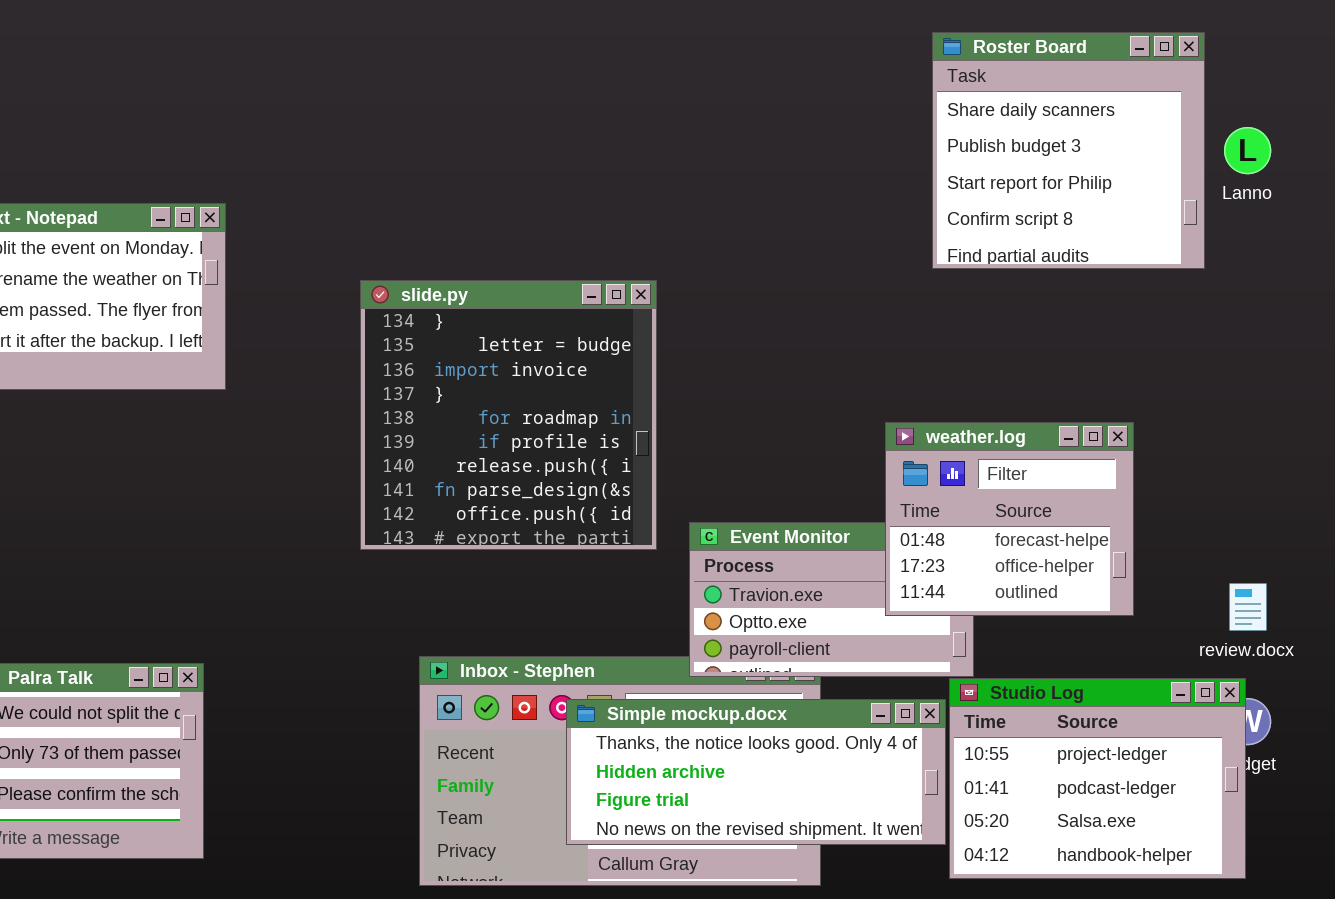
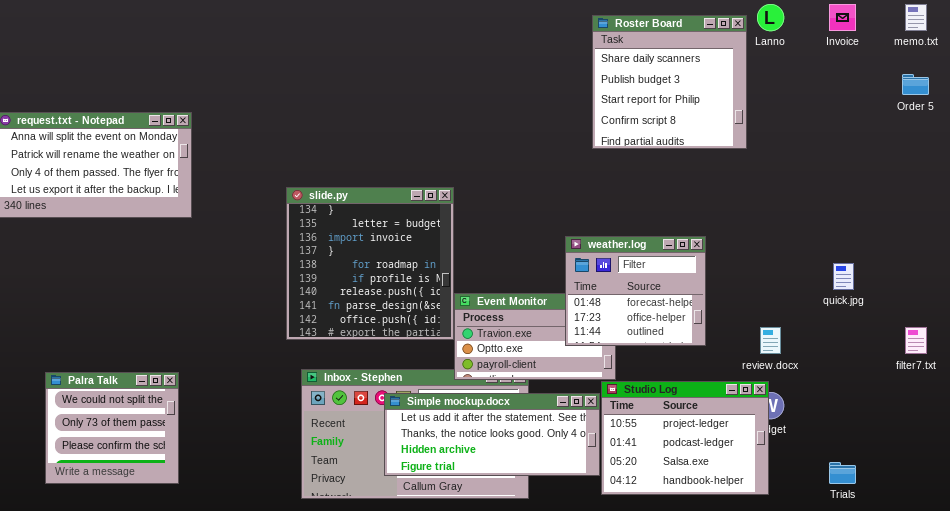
Lanno: [1224,127,1271,174] -> [757,4,784,31], moved
slide.py: [360,280,657,550] -> [286,187,454,340], moved
Simple mockup.docx: [566,699,946,845] -> [384,393,600,476], scrolled up 1 row

